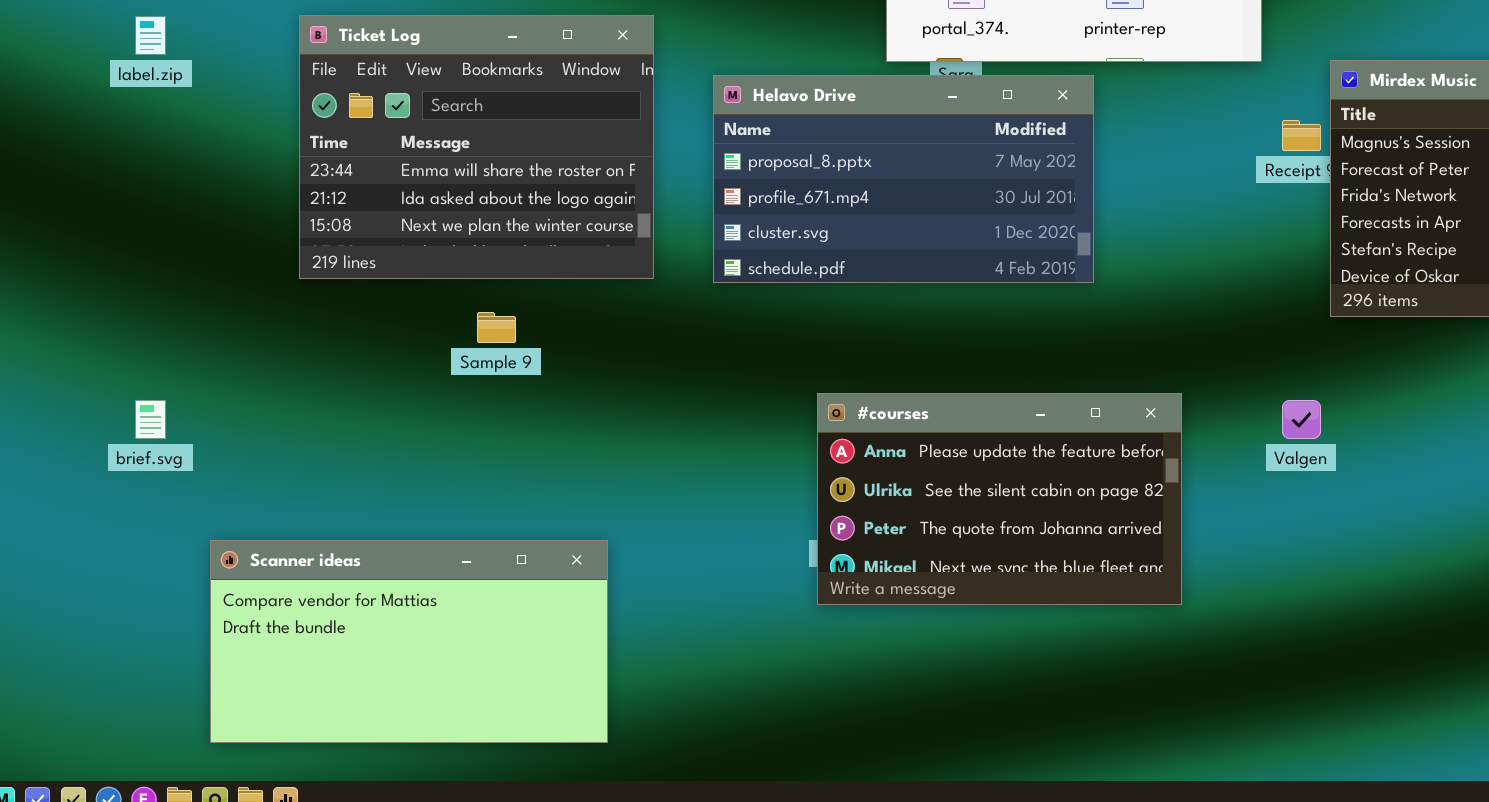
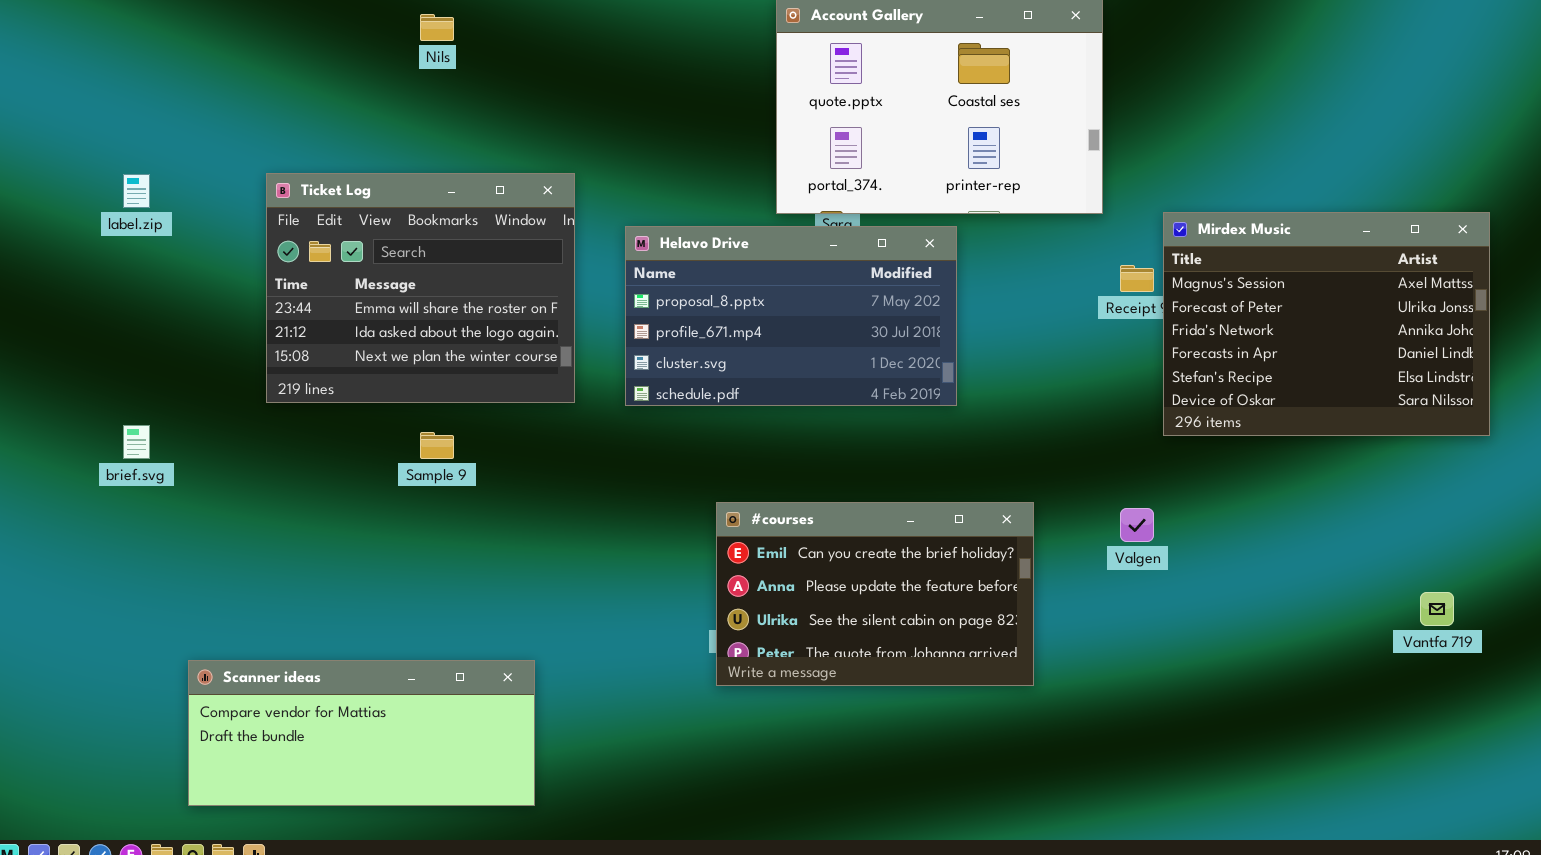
#courses: [817,393,1182,605] -> [716,502,1034,686], scrolled up 1 row
brief.svg: [135,400,166,439] -> [123,425,150,459], moved
Scanner ideas: [210,540,608,743] -> [188,660,535,806], resized

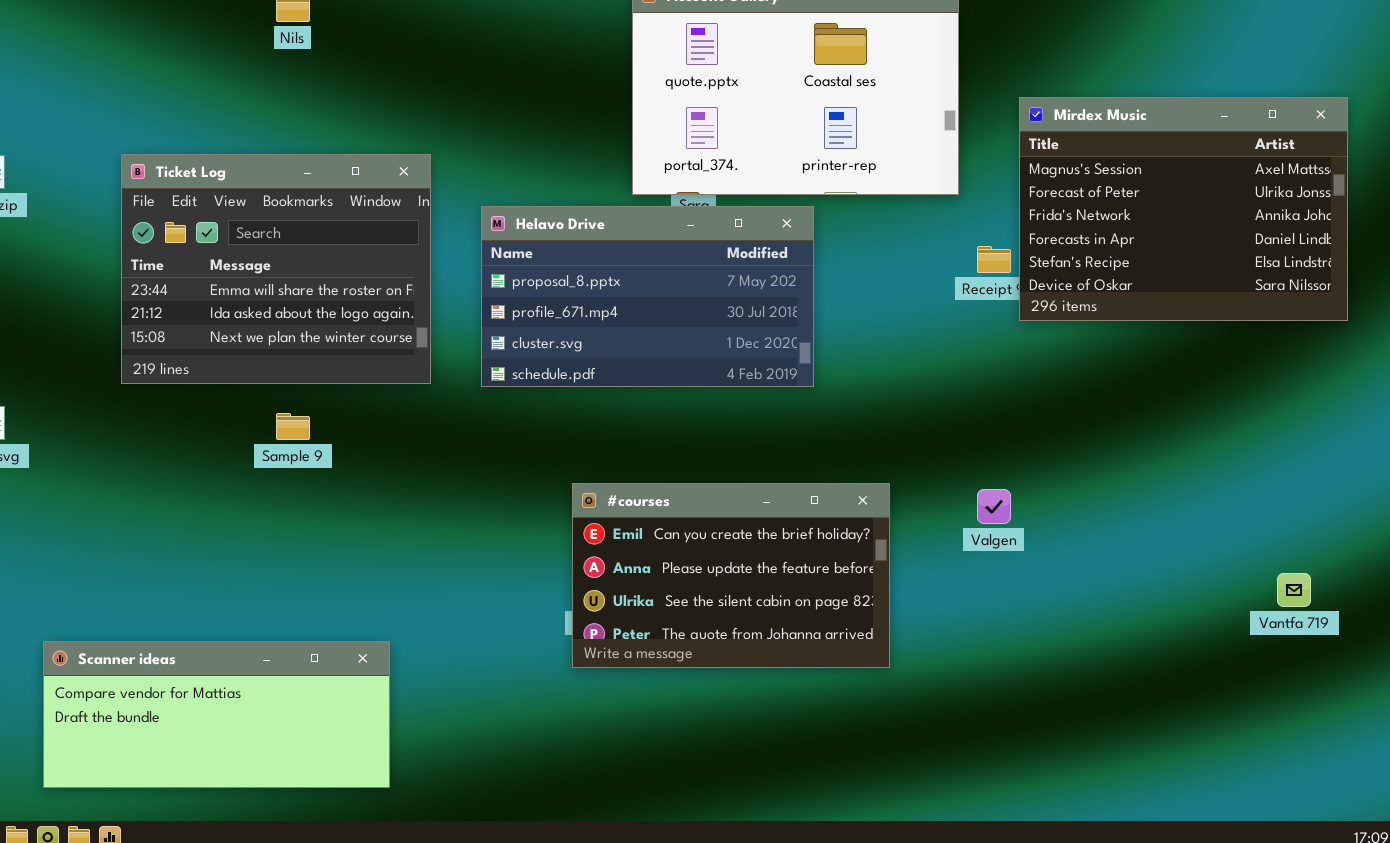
Mirdex Music: [1163,212,1490,436] -> [1019,97,1348,321], moved

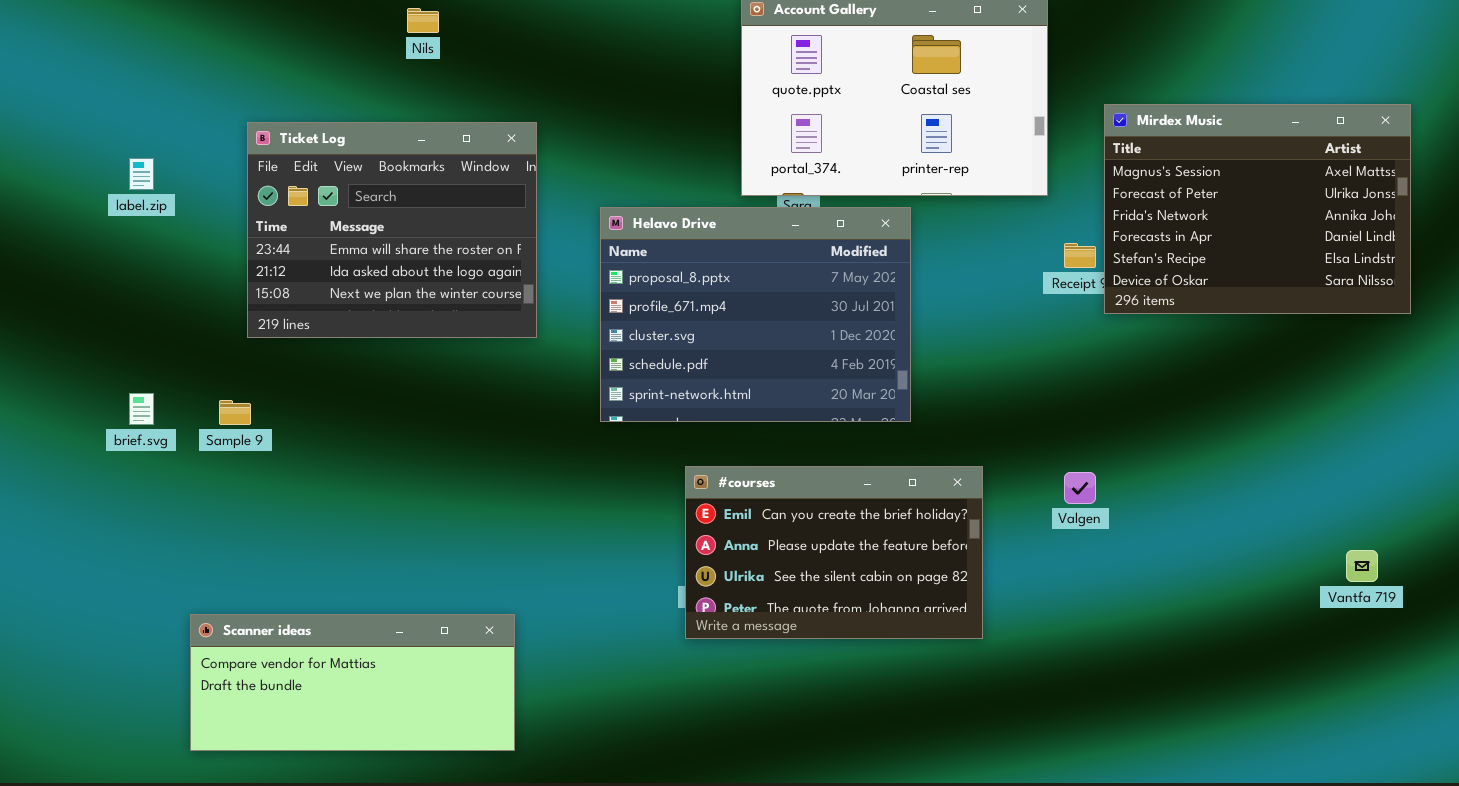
Ticket Log: [121,154,431,384] -> [247,122,537,338], moved
Helavo Drive: [481,206,814,387] -> [600,207,911,422], resized
Sample 9: [276,413,310,440] -> [219,400,251,425], moved

